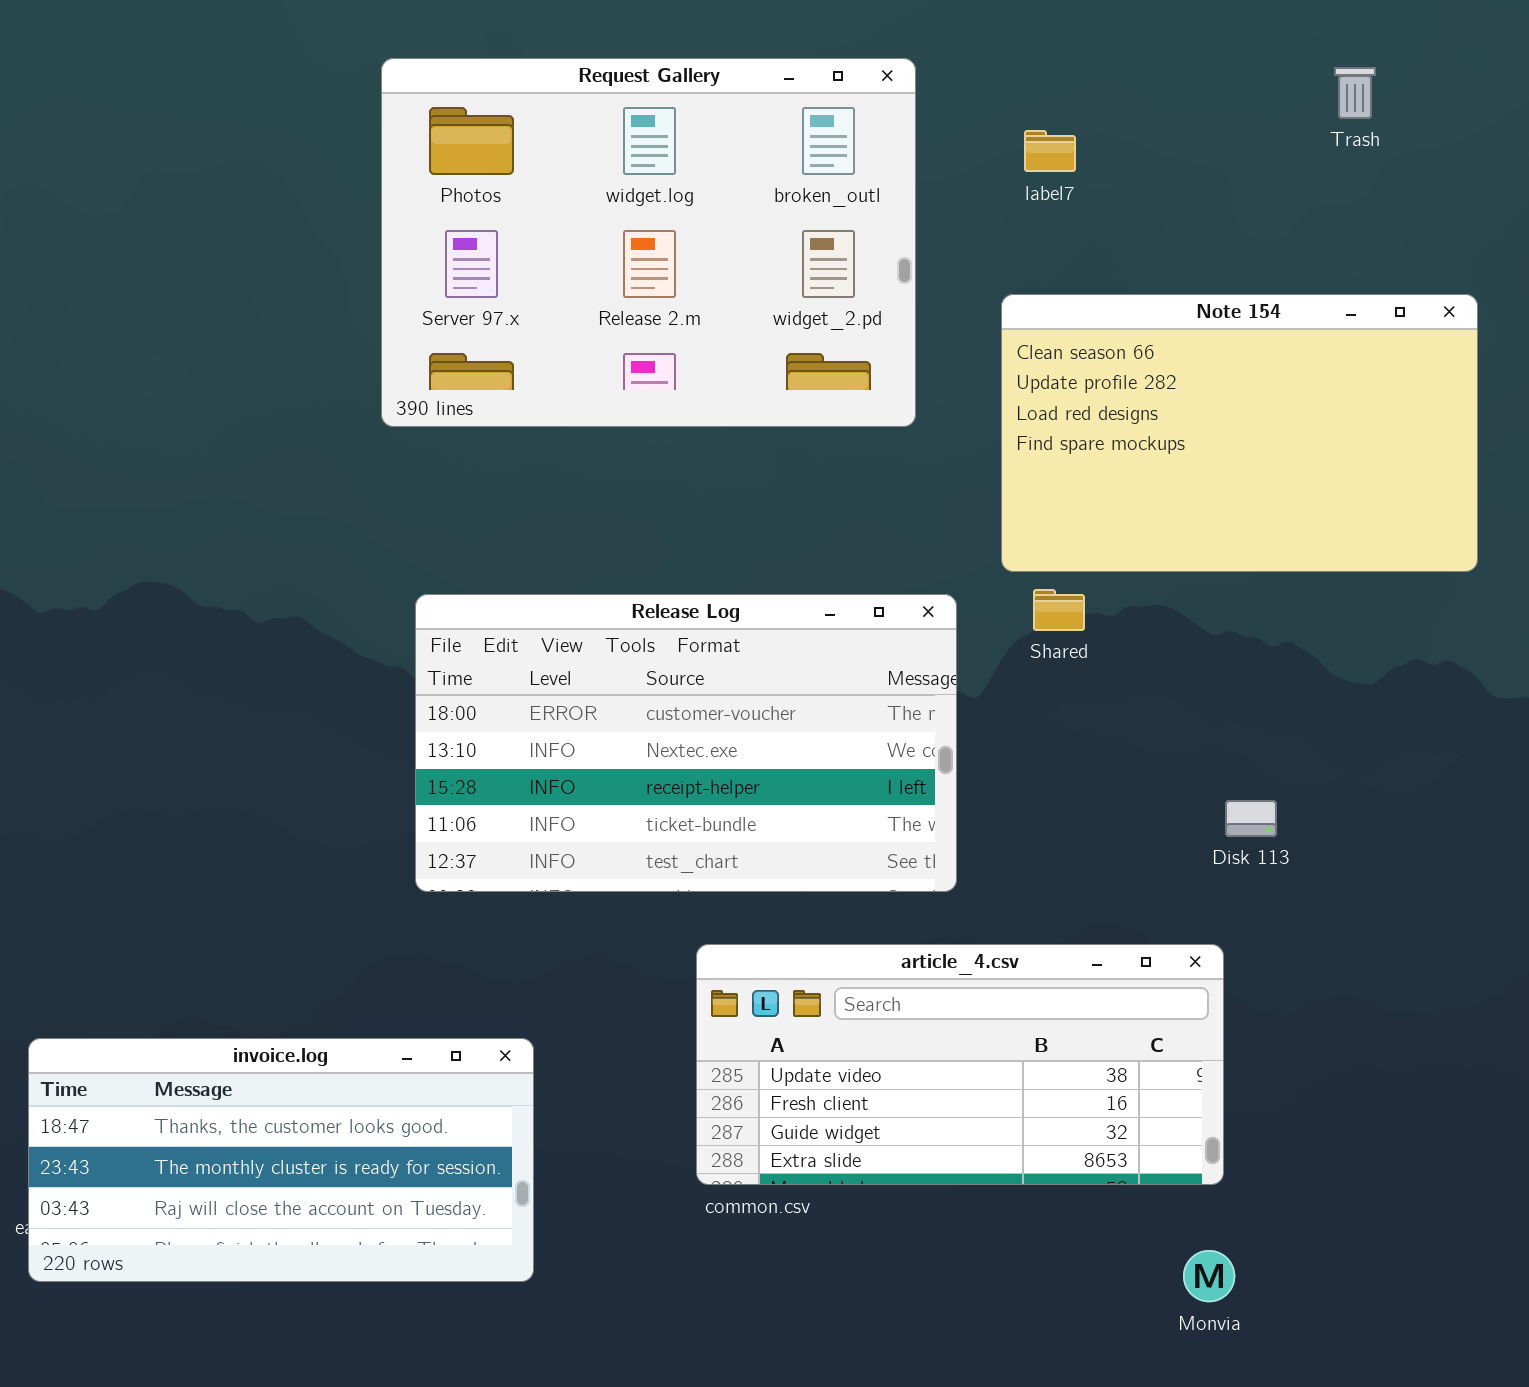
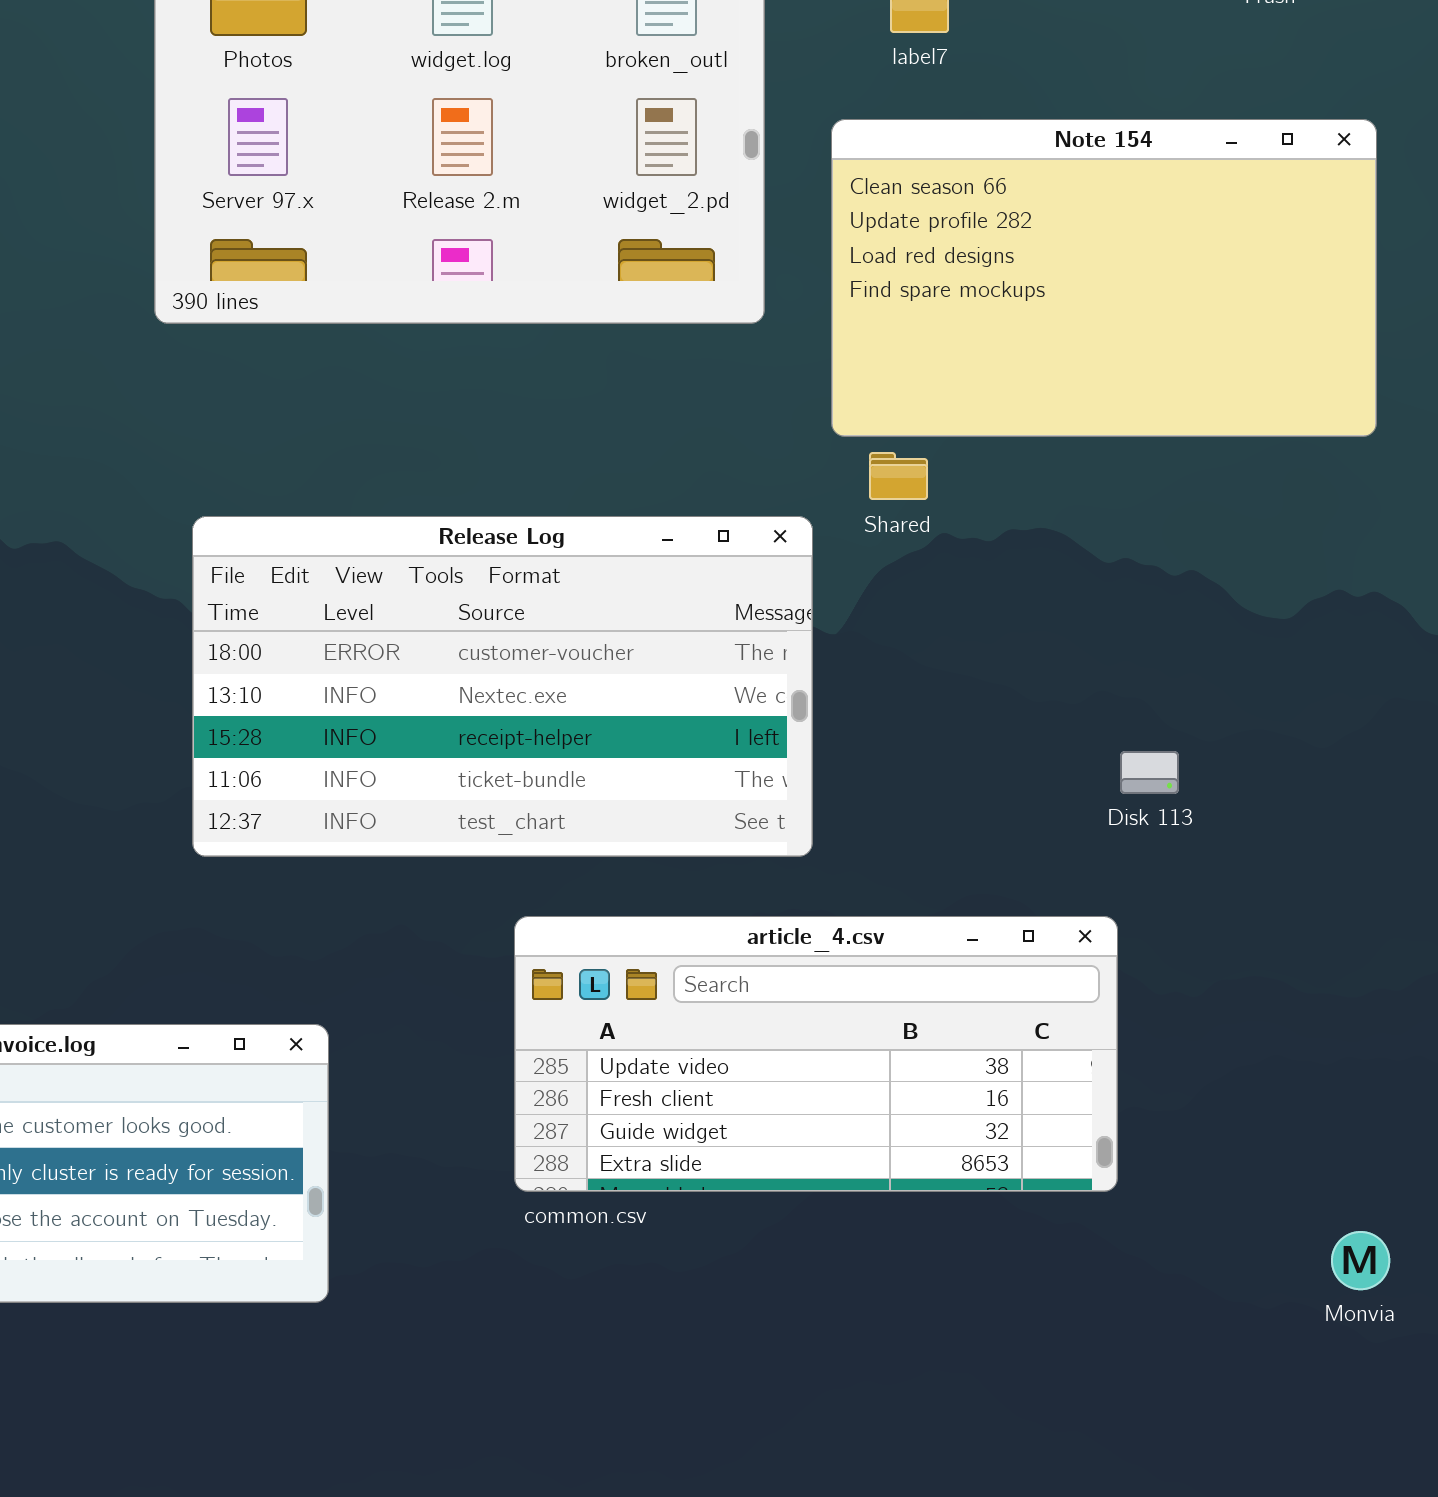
Note 154: [1001,294,1478,572] -> [831,119,1377,437], moved
Shared: [1033,589,1085,631] -> [869,452,928,500], moved
Monvia: [1183,1250,1235,1302] -> [1331,1231,1390,1290], moved

